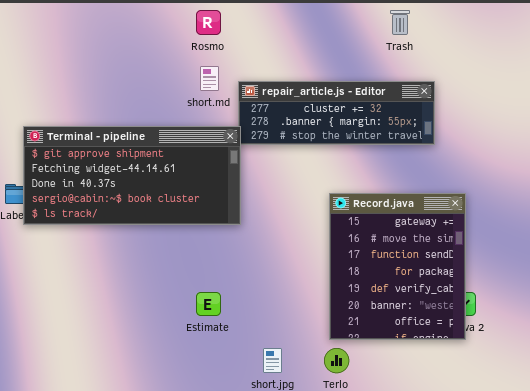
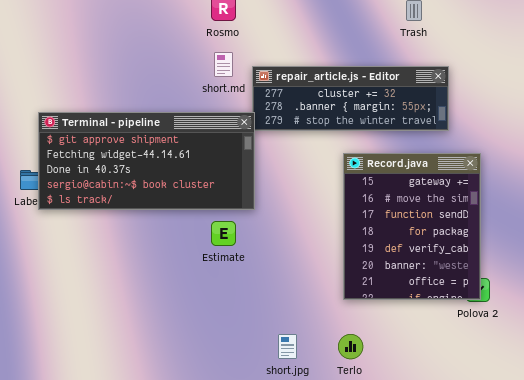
Record.java: [329,193,466,340] -> [343,153,481,300], moved
Estimate: [196,292,221,316] -> [211,221,236,246], moved

